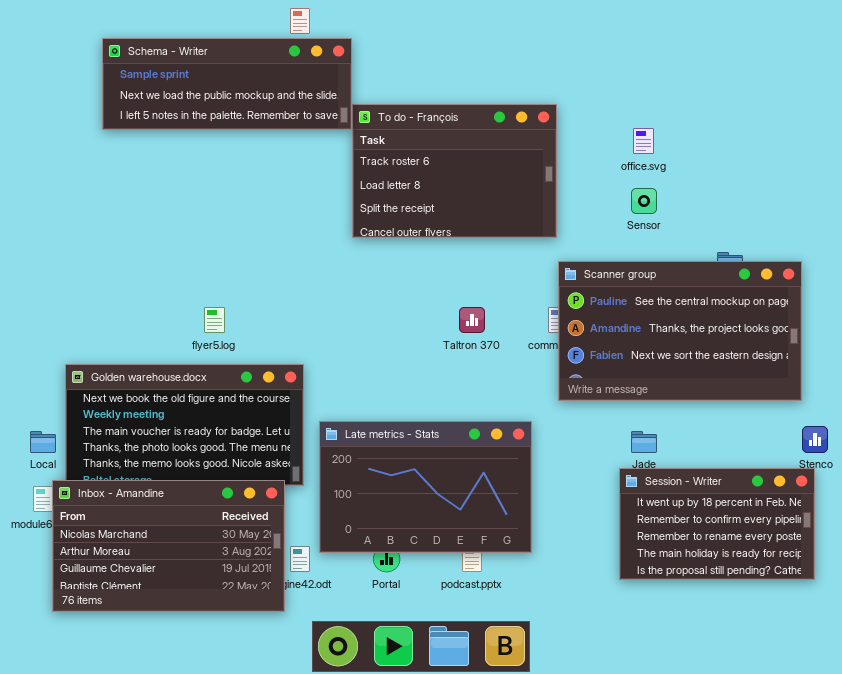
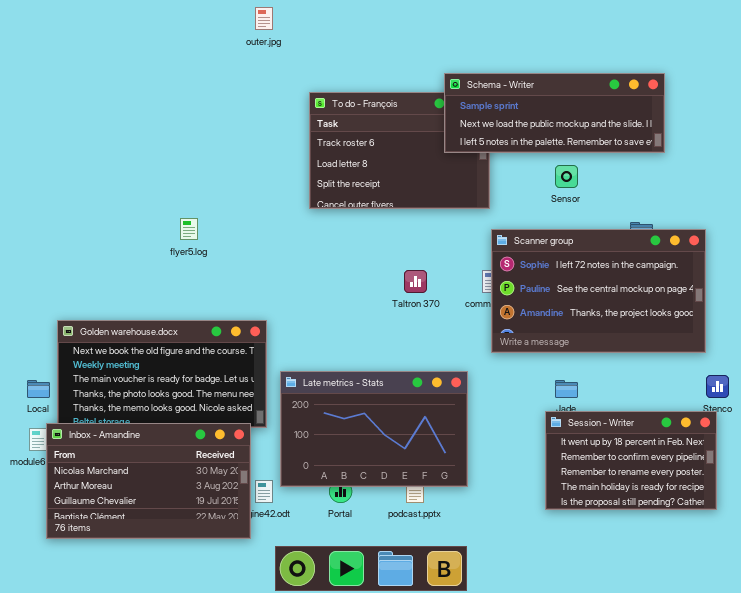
Schema - Writer: [102,38,352,130] -> [444,73,665,153], moved
Scanner group: [558,261,802,401] -> [491,229,706,353], scrolled up 1 row
flyer5.log: [204,307,225,333] -> [180,218,198,240], moved

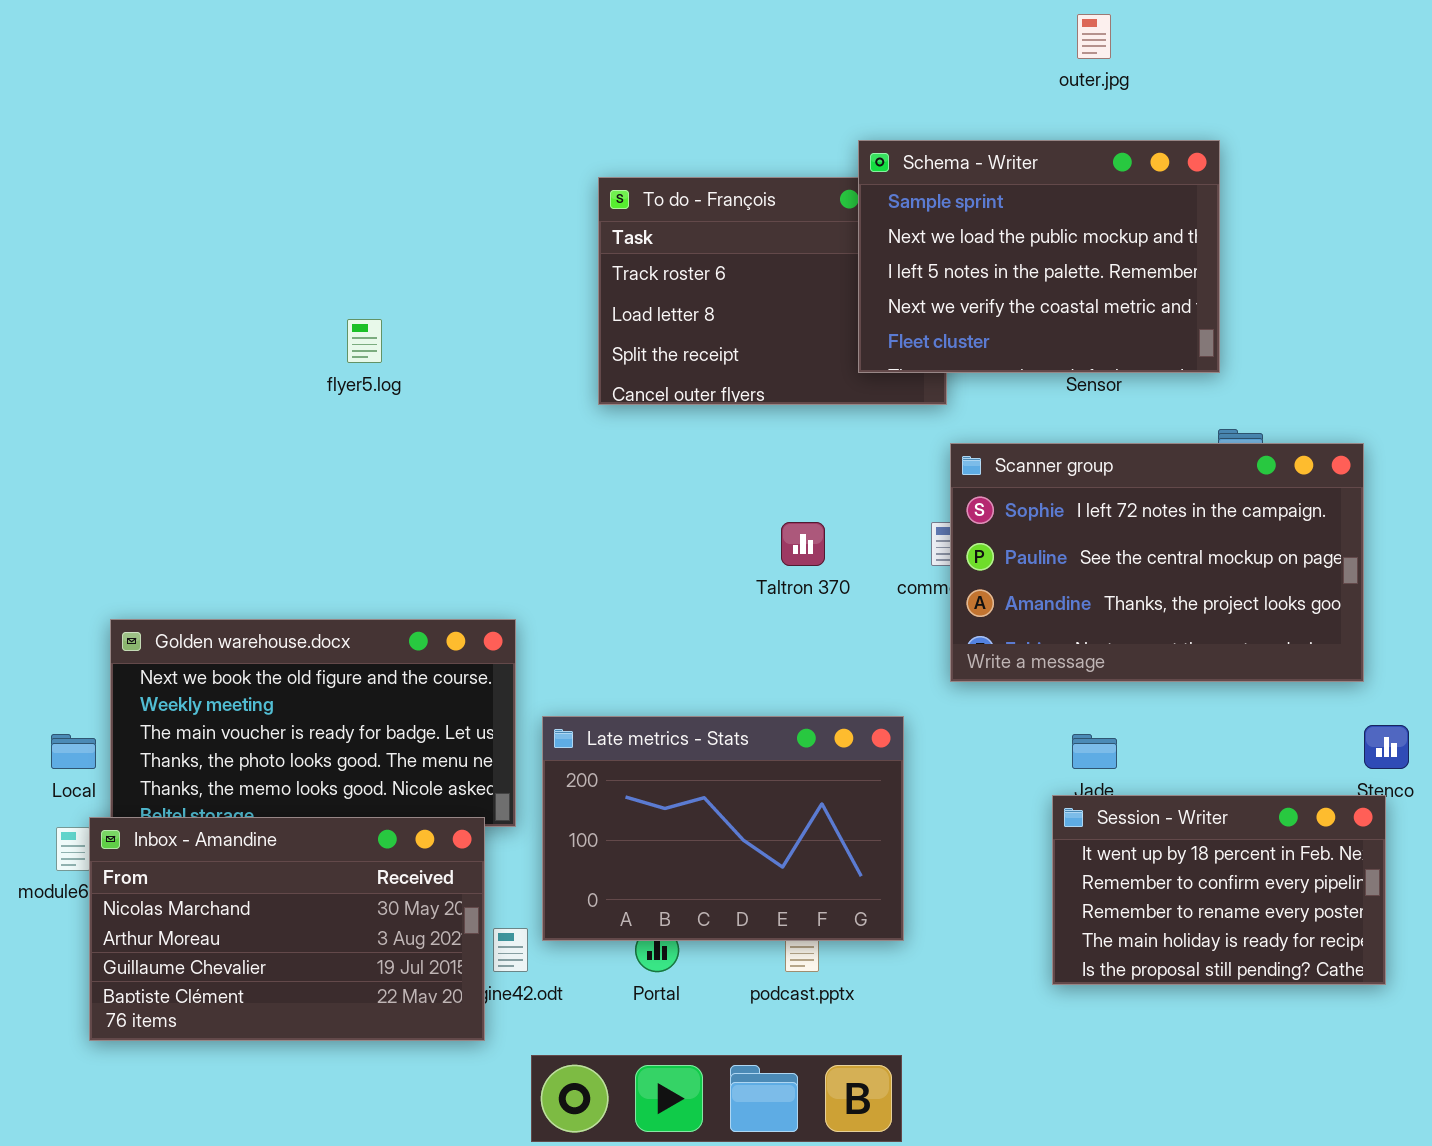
outer.jpg: [255,7,273,30] -> [1077,14,1111,59], moved
Schema - Writer: [444,73,665,153] -> [858,140,1220,373], resized
flyer5.log: [180,218,198,240] -> [347,319,382,363], moved

